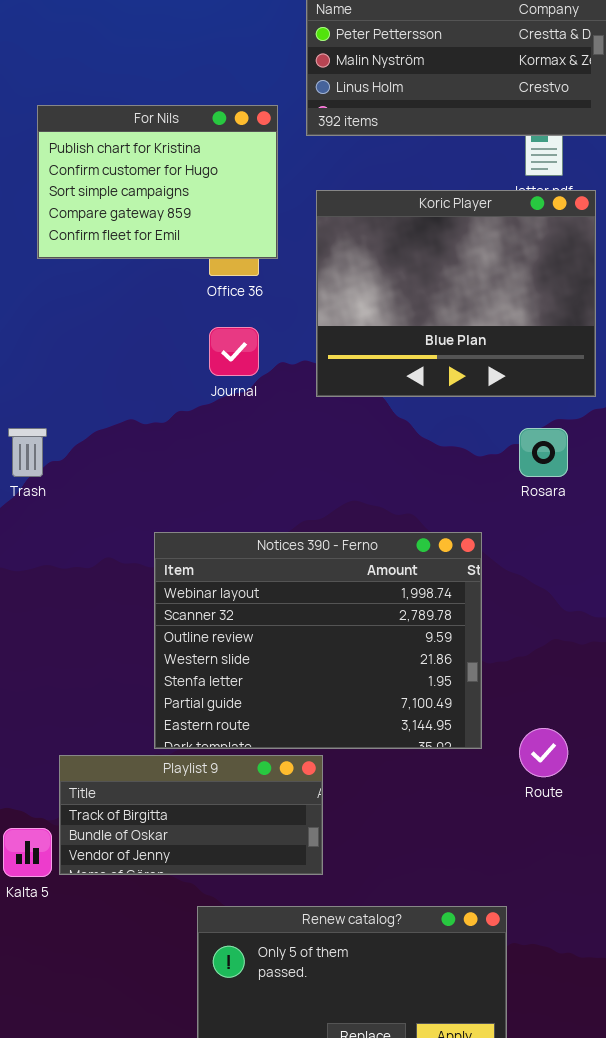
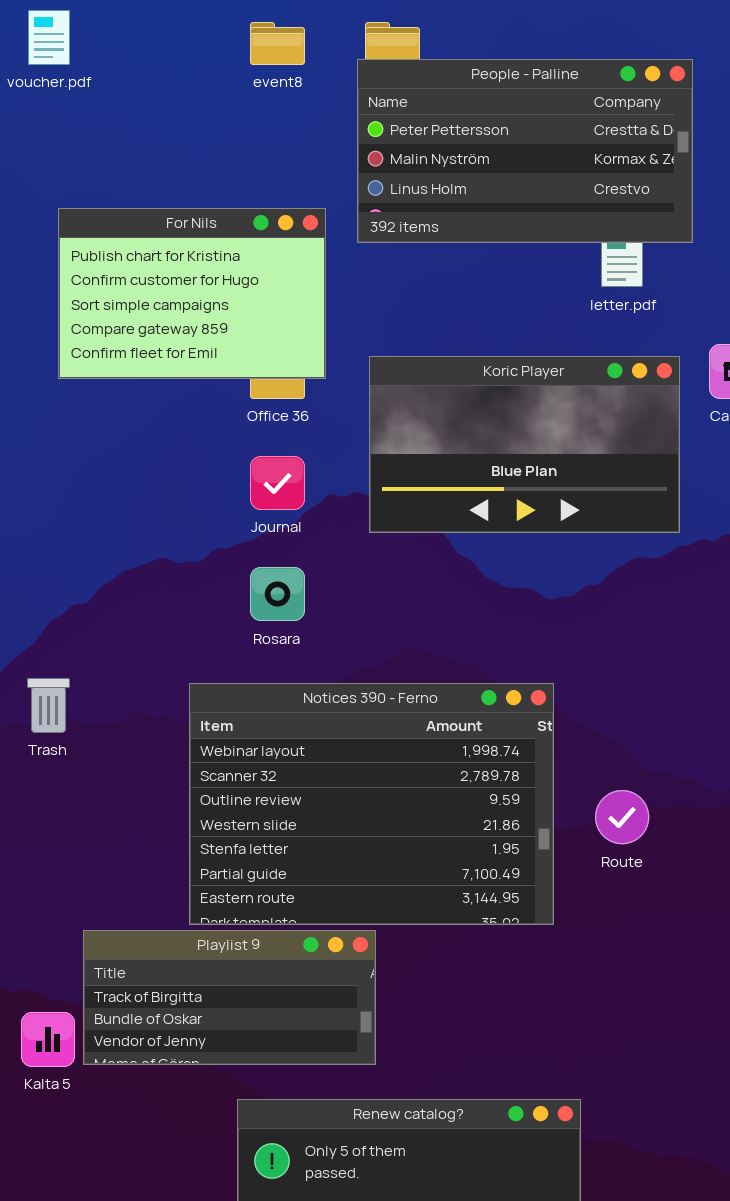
Koric Player: [316,190,596,397] -> [369,356,680,533], resized
Trash: [8,428,47,477] -> [27,678,70,733], moved
Rosara: [519,428,568,477] -> [250,567,305,621], moved
Route: [519,728,568,777] -> [595,790,649,844], moved

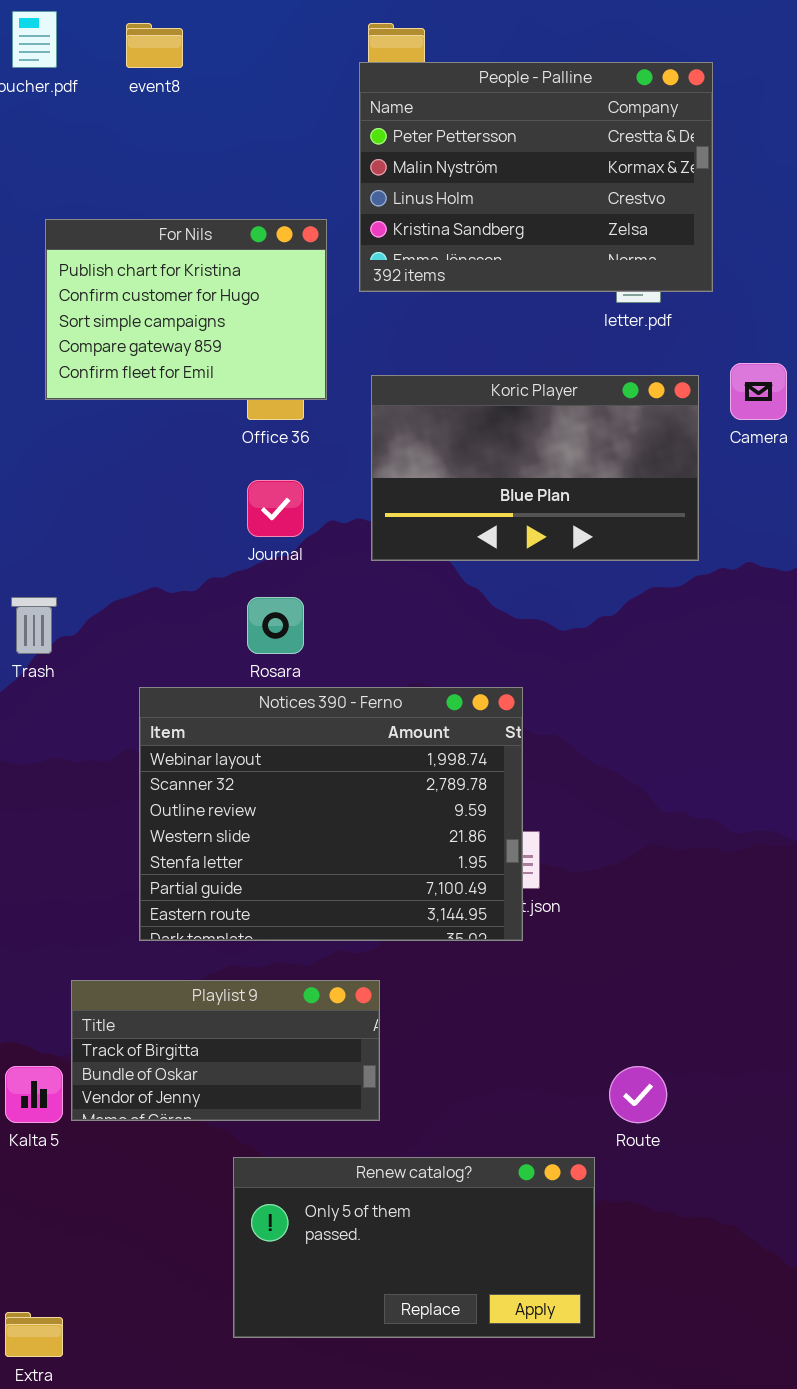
event8: [250,22,305,65] -> [126,23,183,68], moved
People - Palline: [357,59,693,243] -> [359,62,713,292], resized
Trash: [27,678,70,733] -> [11,597,57,654], moved
Notices 390 - Ferno: [189,683,554,925] -> [139,687,523,941], moved
Route: [595,790,649,844] -> [609,1066,667,1123], moved

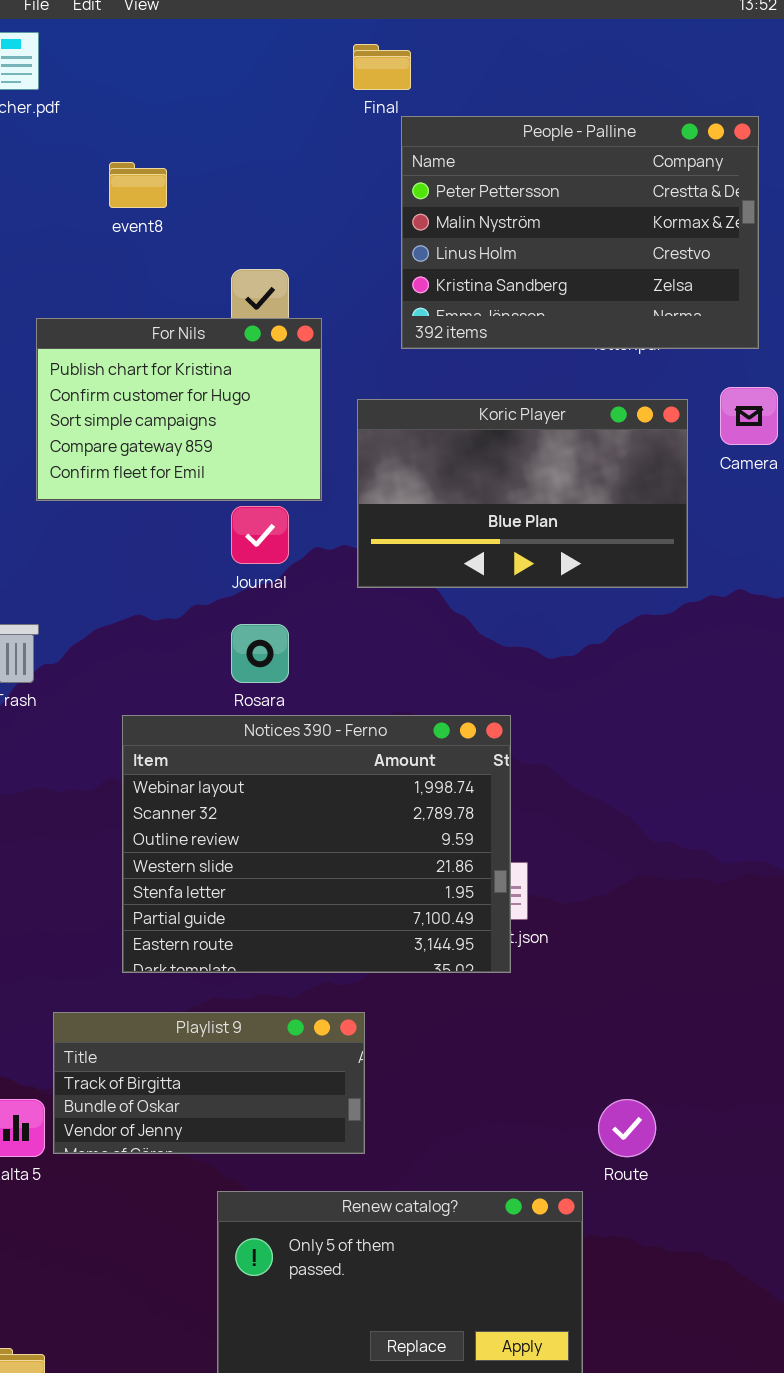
event8: [126,23,183,68] -> [109,162,167,208], moved
People - Palline: [359,62,713,292] -> [401,116,759,349], moved
For Nils: [45,219,327,400] -> [36,318,322,501], moved

